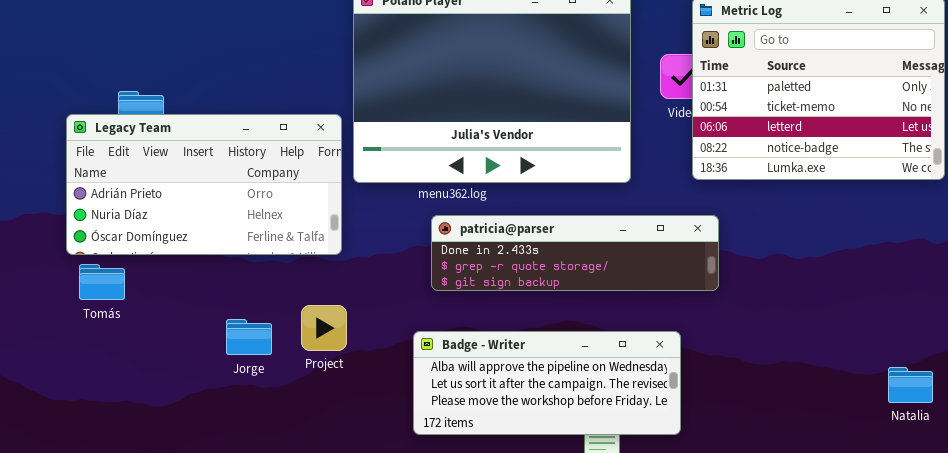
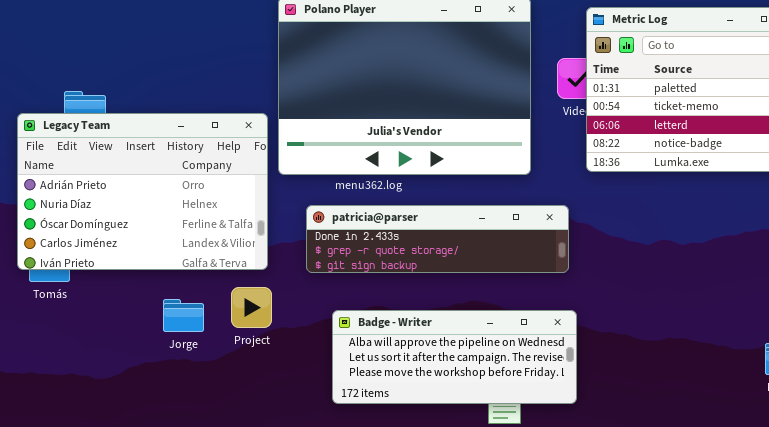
Legacy Team: [66,114,342,255] -> [17,113,268,270], resized
patricia@parser: [431,215,719,291] -> [306,205,569,273], moved

